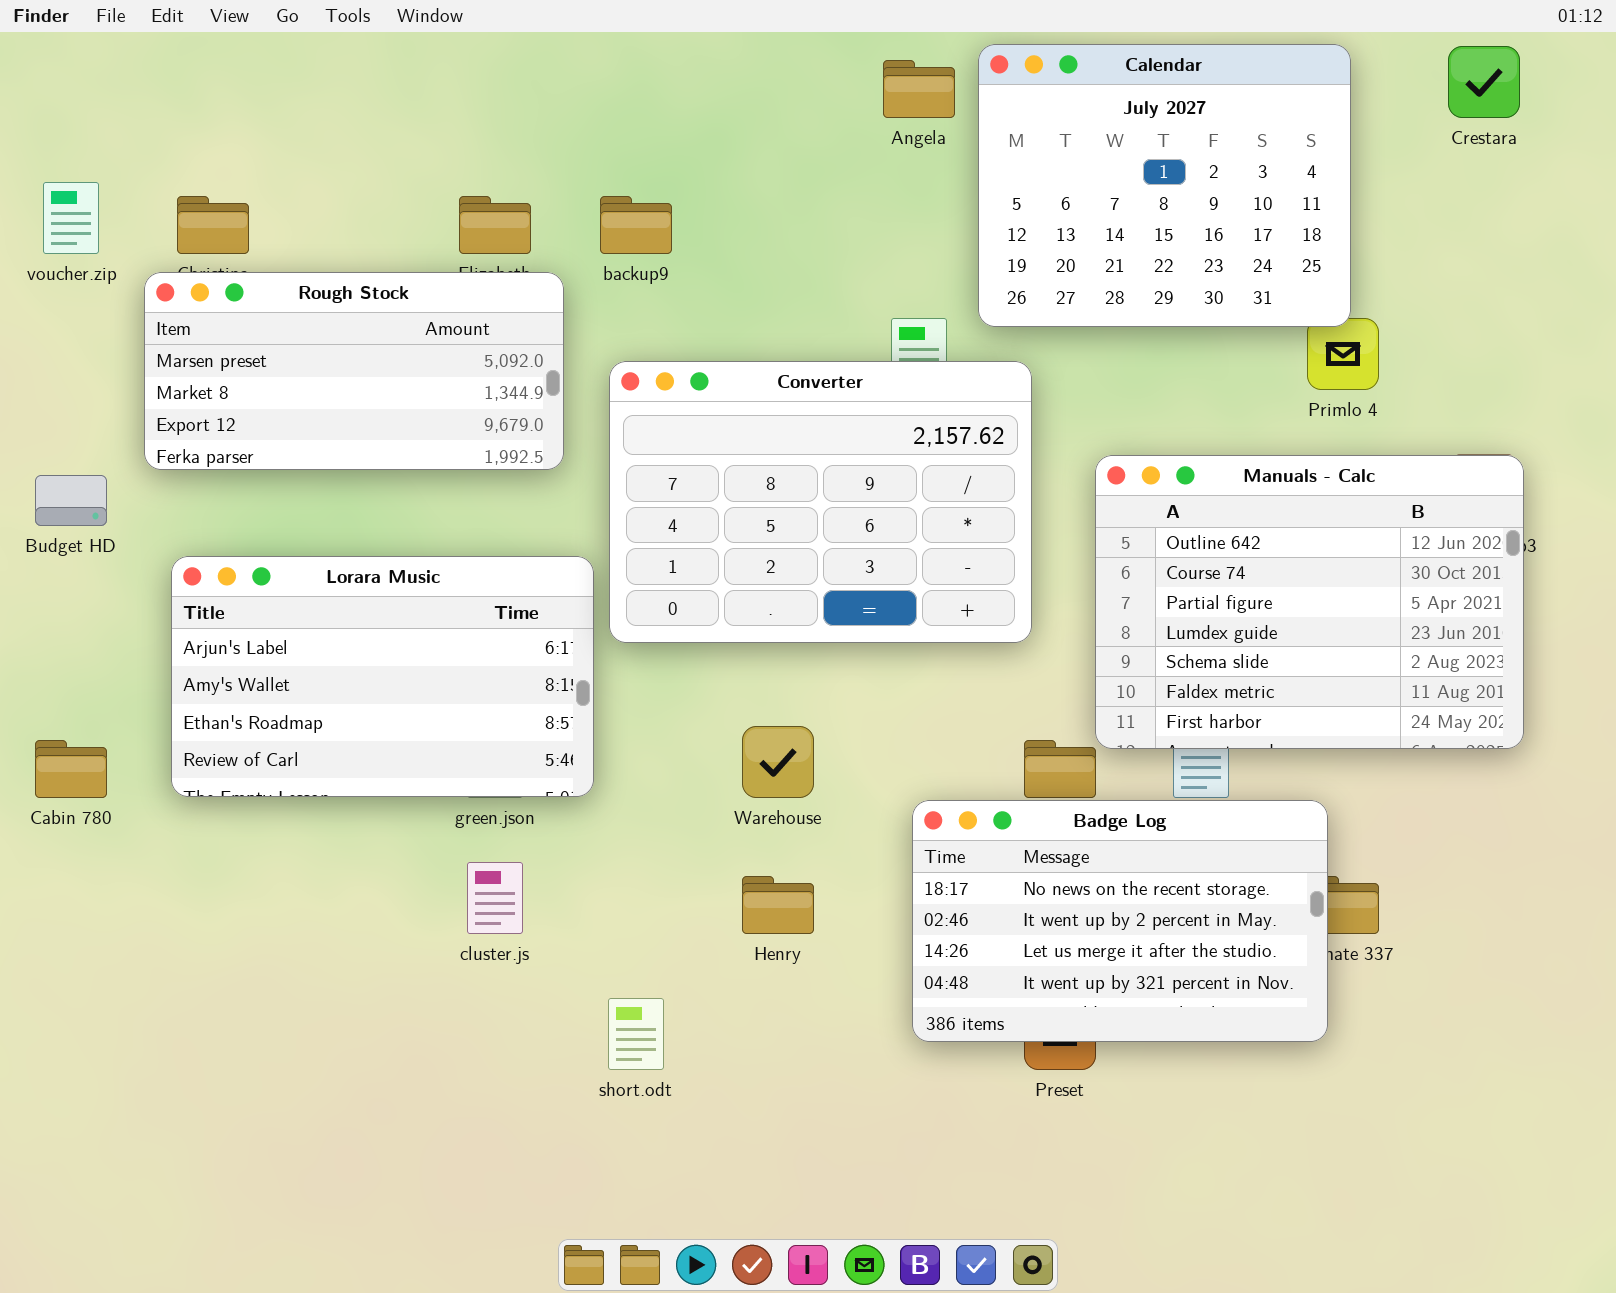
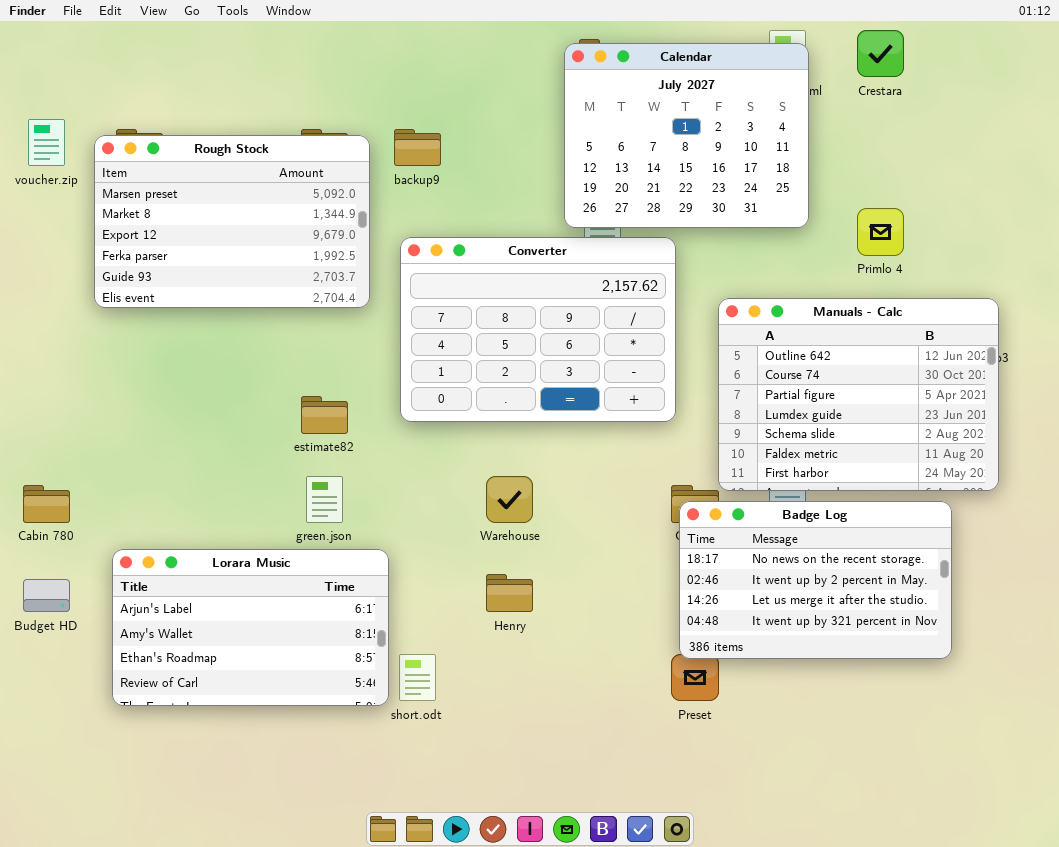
Calendar: [978,44,1351,327] -> [564,43,809,228], moved
Crestara: [1448,46,1520,118] -> [857,30,904,77], moved
Rough Stock: [144,272,564,470] -> [94,135,370,308], resized
Budget HD: [35,475,107,526] -> [23,579,70,612], moved
Lorara Music: [171,556,594,797] -> [112,549,389,706], moved
Badge Log: [912,800,1328,1042] -> [679,501,952,659], moved

